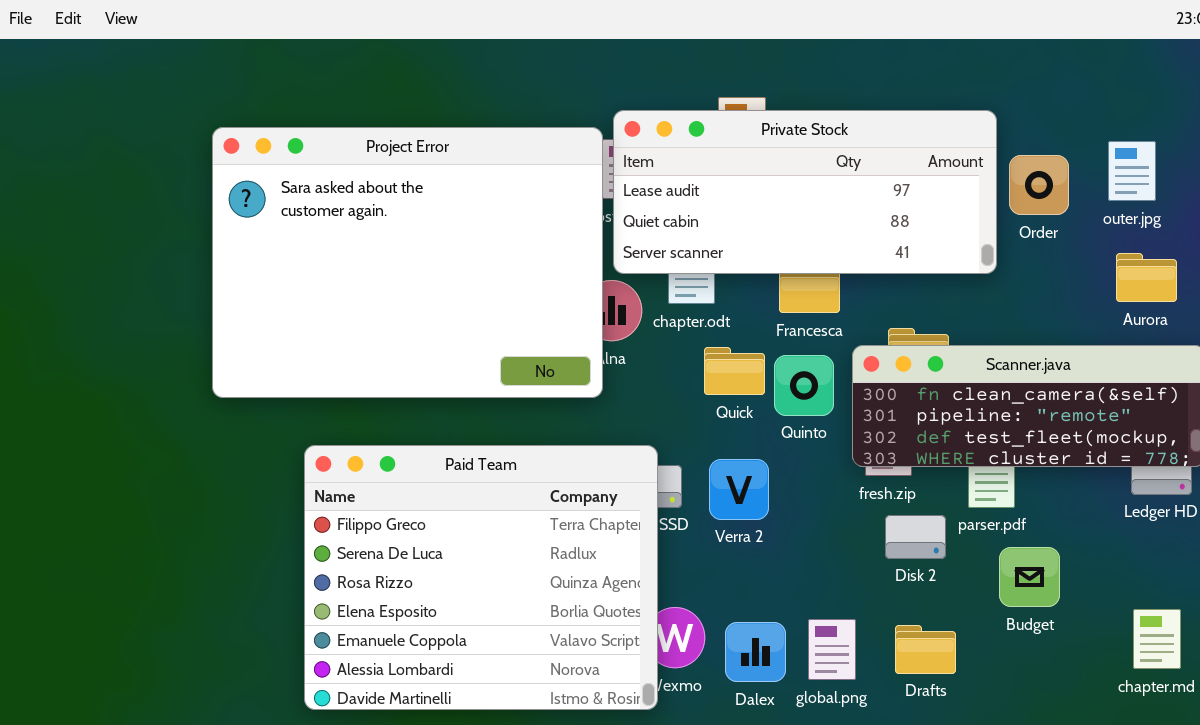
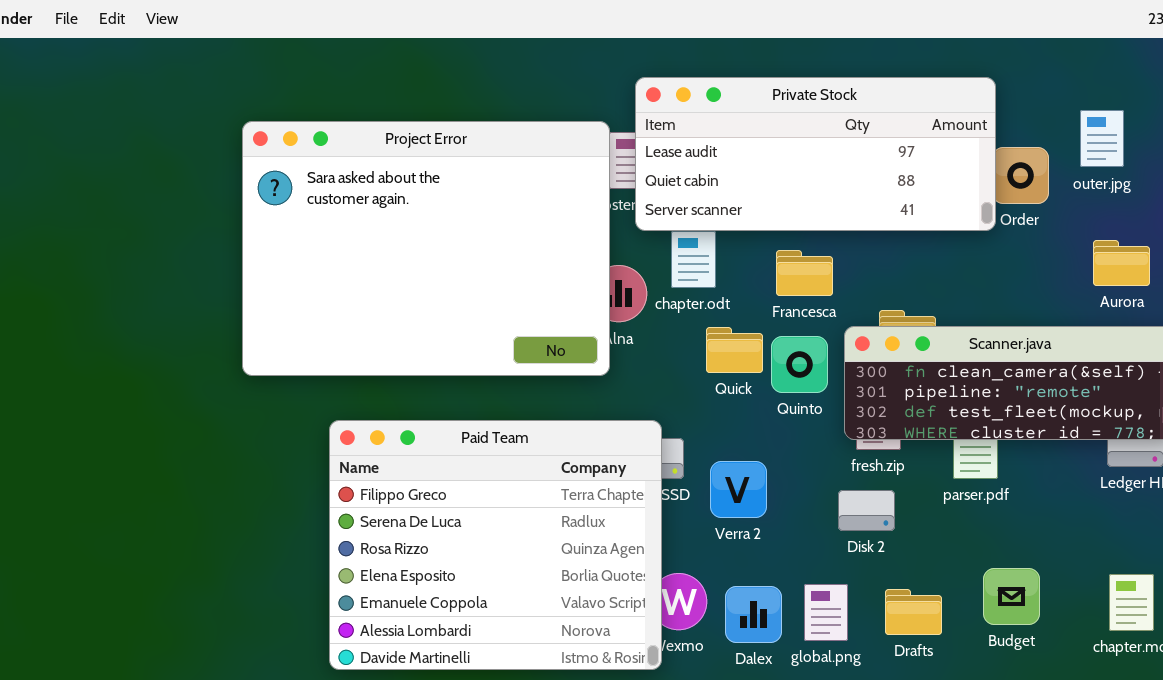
Private Stock: [613,110,997,274] -> [635,77,996,231], moved
outer.jpg: [1108,141,1156,201] -> [1080,110,1124,167], moved
Verra 2: [709,459,769,520] -> [710,461,767,518], moved
Disk 2: [885,515,946,559] -> [838,490,895,531], moved
Budget: [999,547,1060,607] -> [983,568,1040,625], moved

